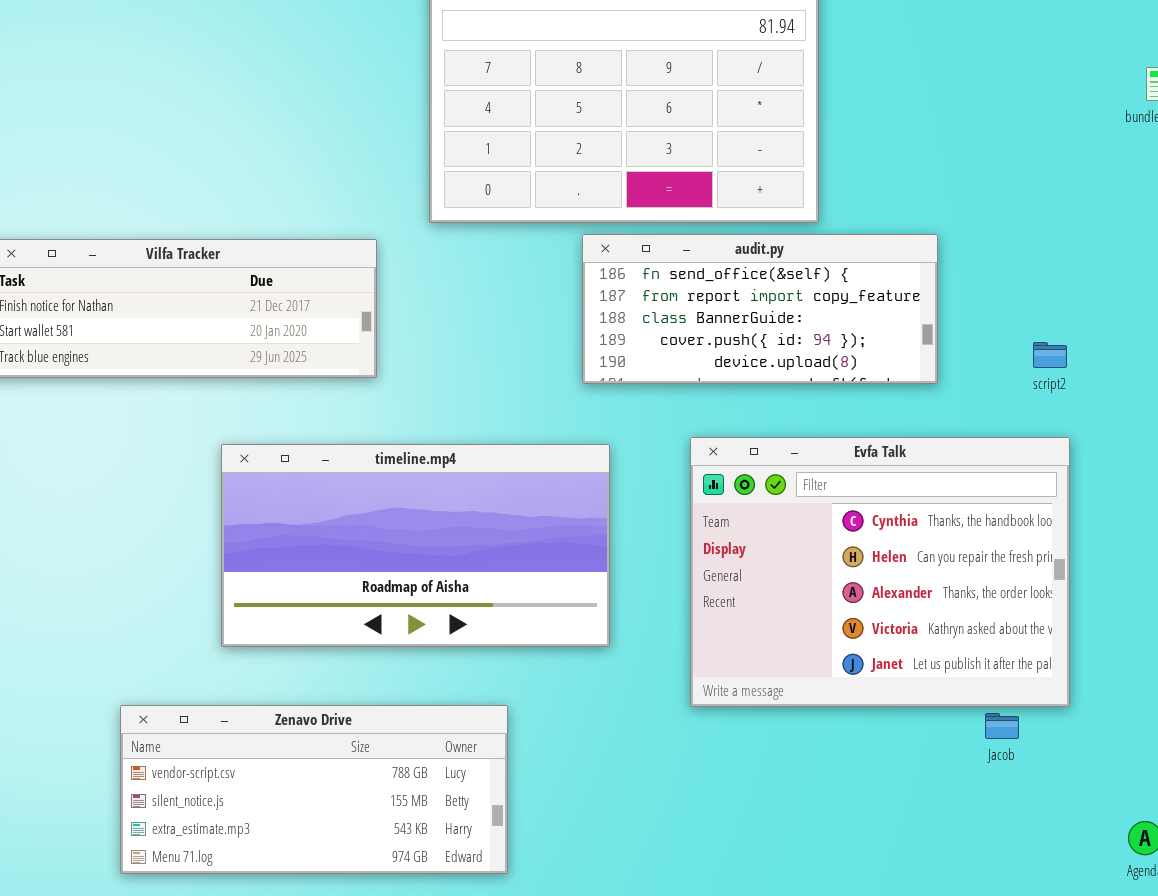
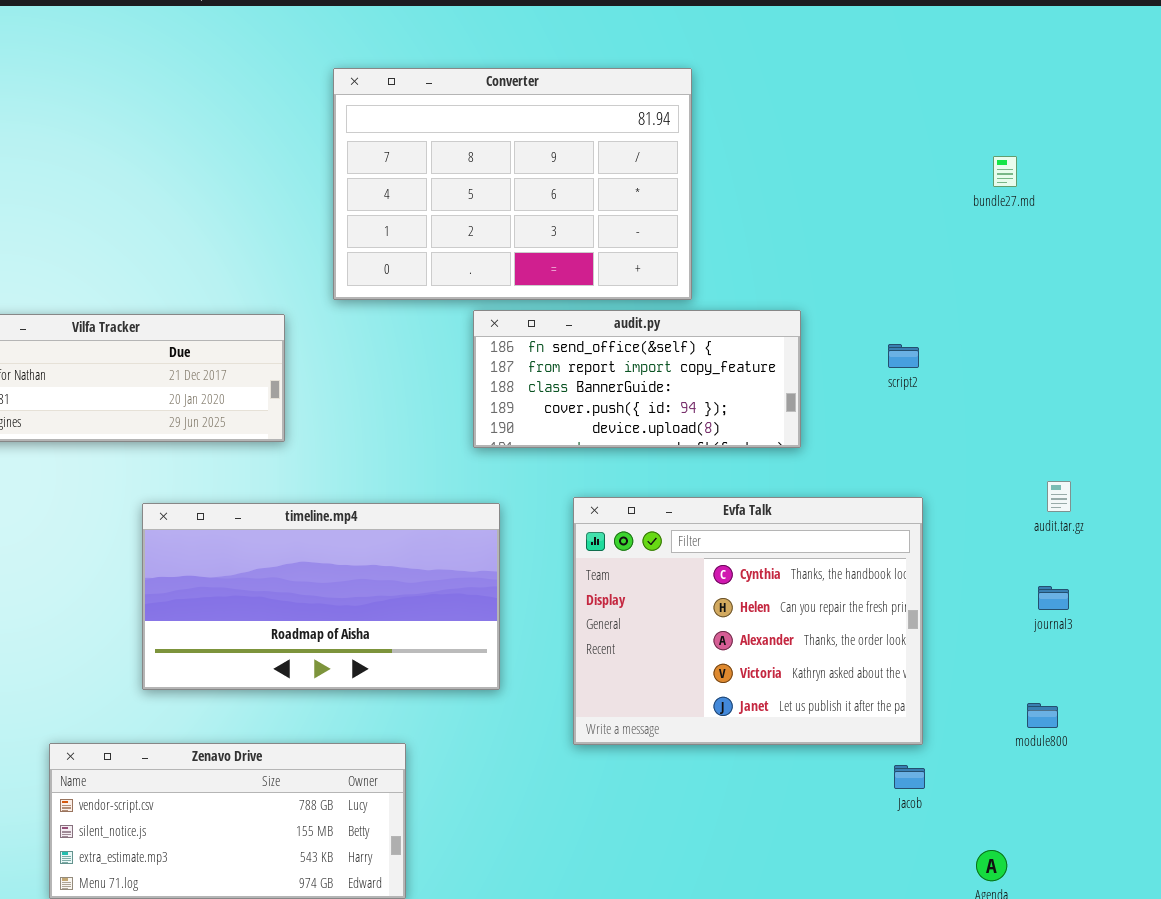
script2: [1033,342,1067,368] -> [888,344,919,368], moved
Jacob: [985,713,1019,739] -> [894,765,925,789], moved

